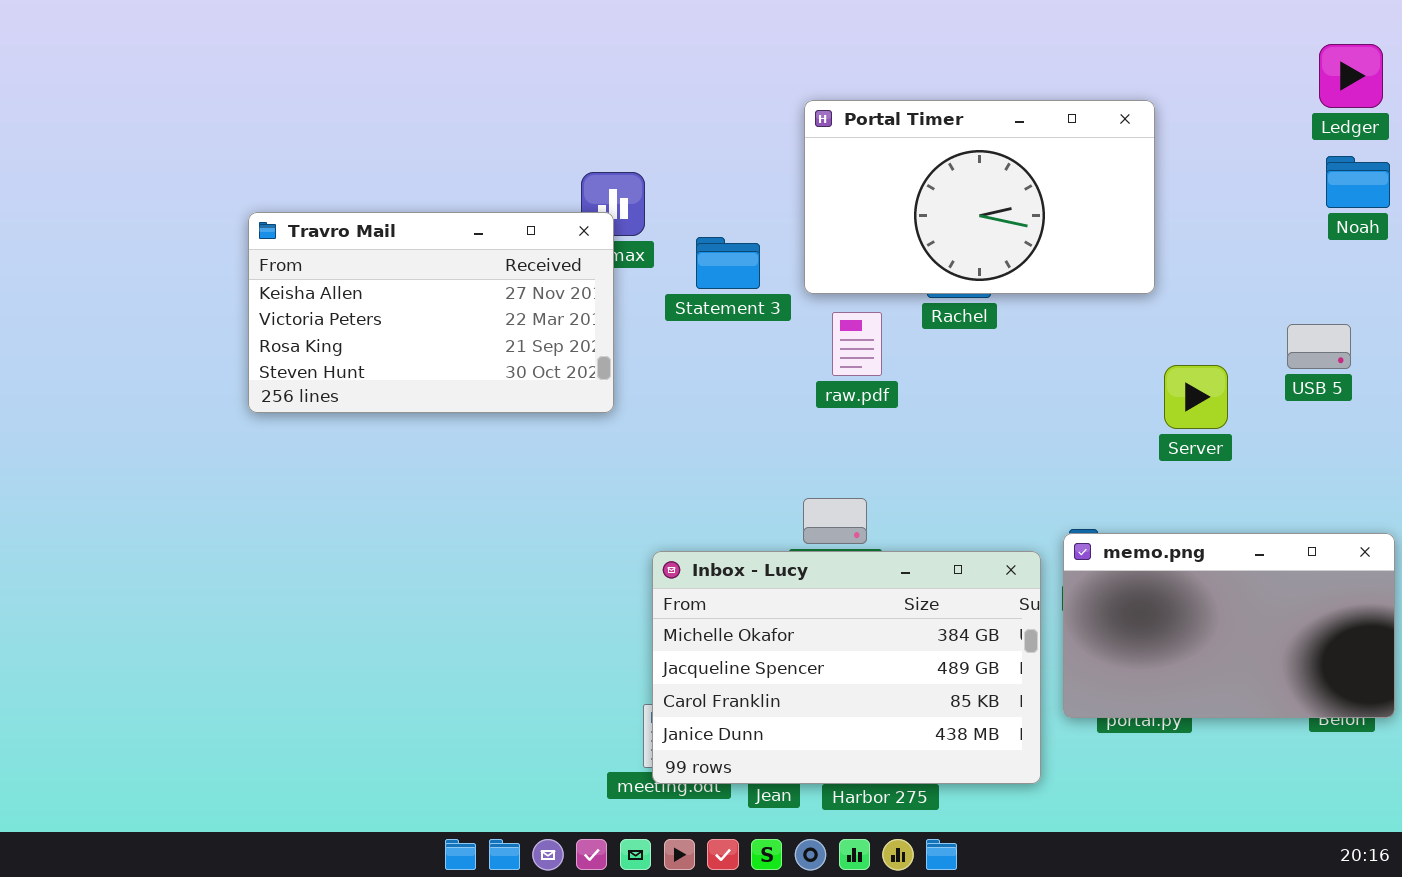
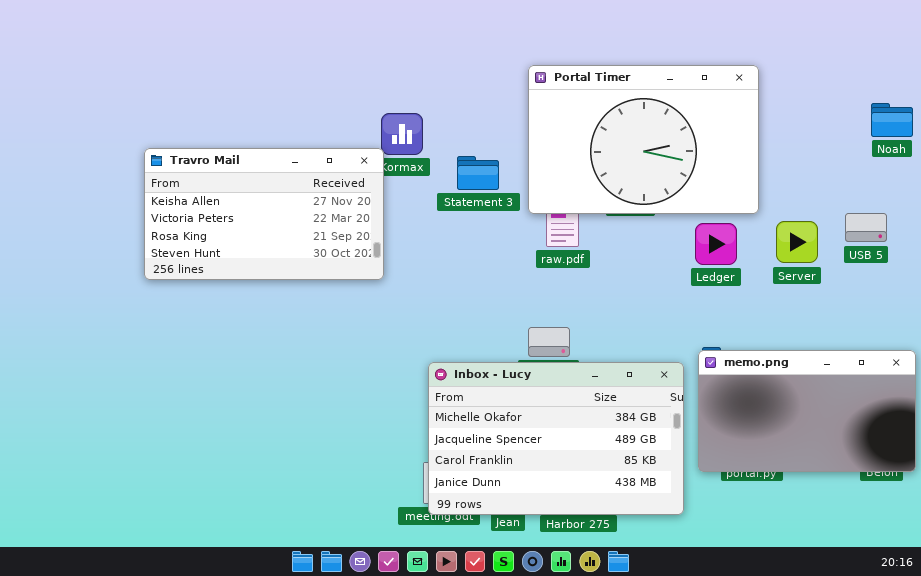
Ledger: [1319,44,1383,108] -> [695,223,737,265], moved
Portal Timer: [804,100,1155,294] -> [528,65,759,214], resized
Travro Mail: [248,212,614,413] -> [144,148,384,280], moved
Server: [1164,365,1228,429] -> [776,221,818,263], moved

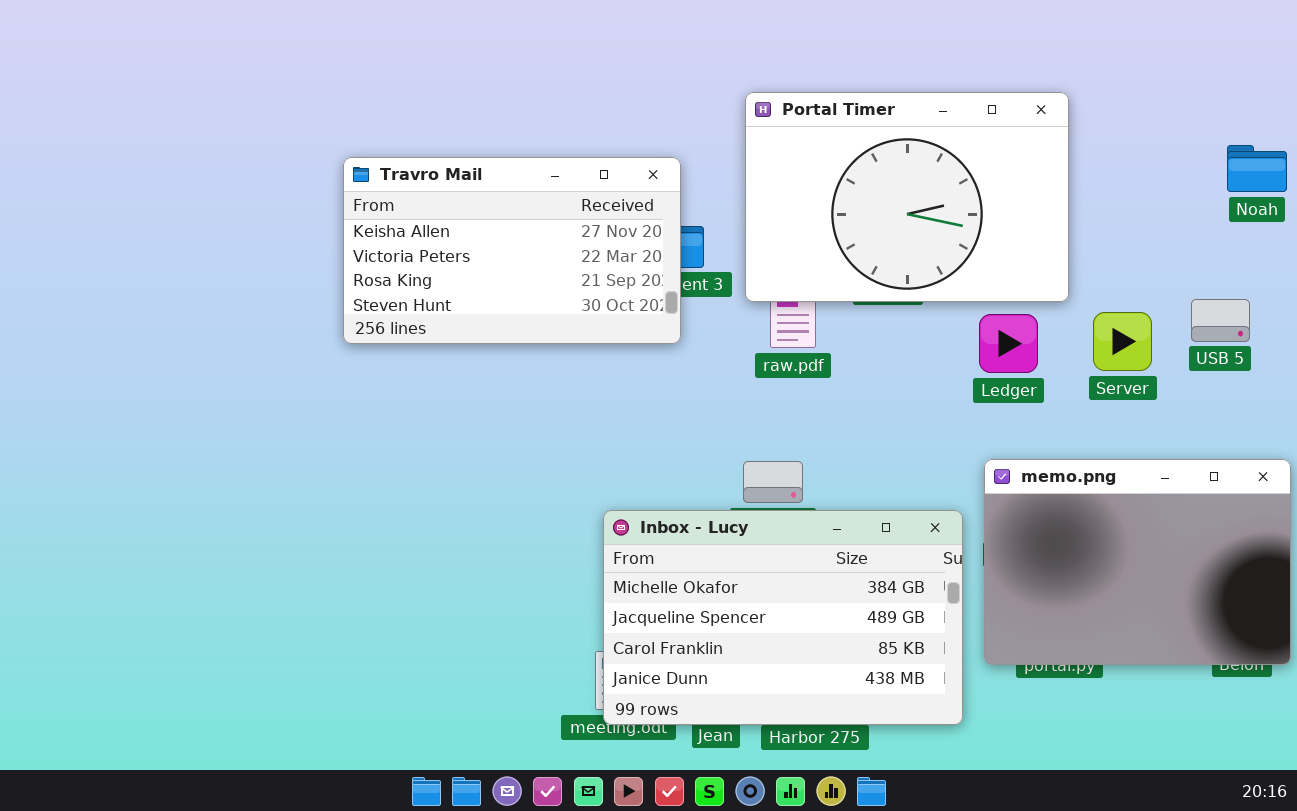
Travro Mail: [144,148,384,280] -> [343,157,681,344], moved
memo.png: [698,350,916,472] -> [984,459,1291,665], resized

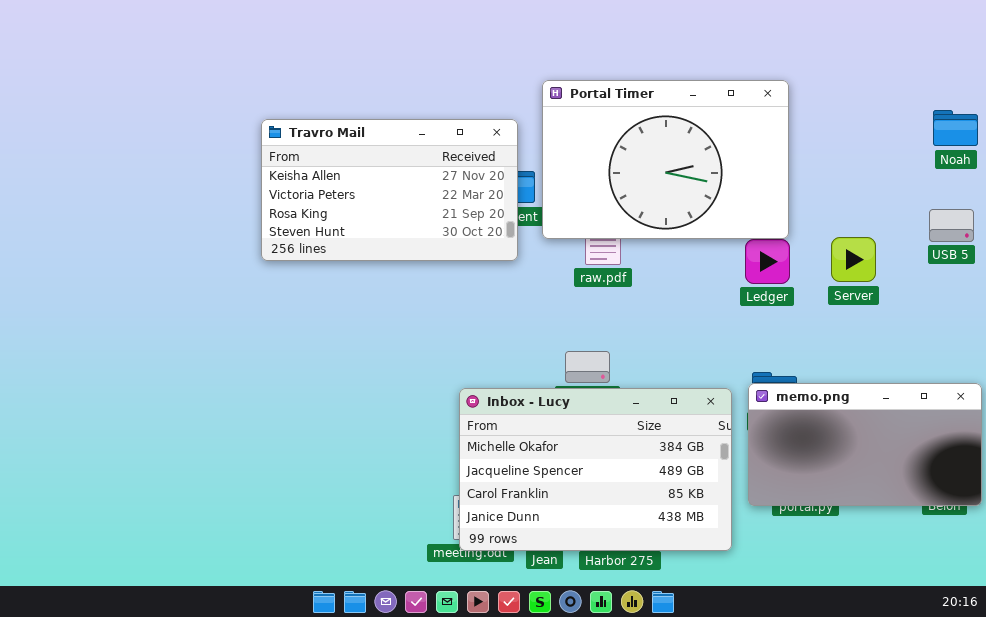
Portal Timer: [745,92,1069,302] -> [542,80,789,239], moved
USB 5: [1191,299,1250,342] -> [929,209,974,242], moved
memo.png: [984,459,1291,665] -> [748,383,982,506], resized

